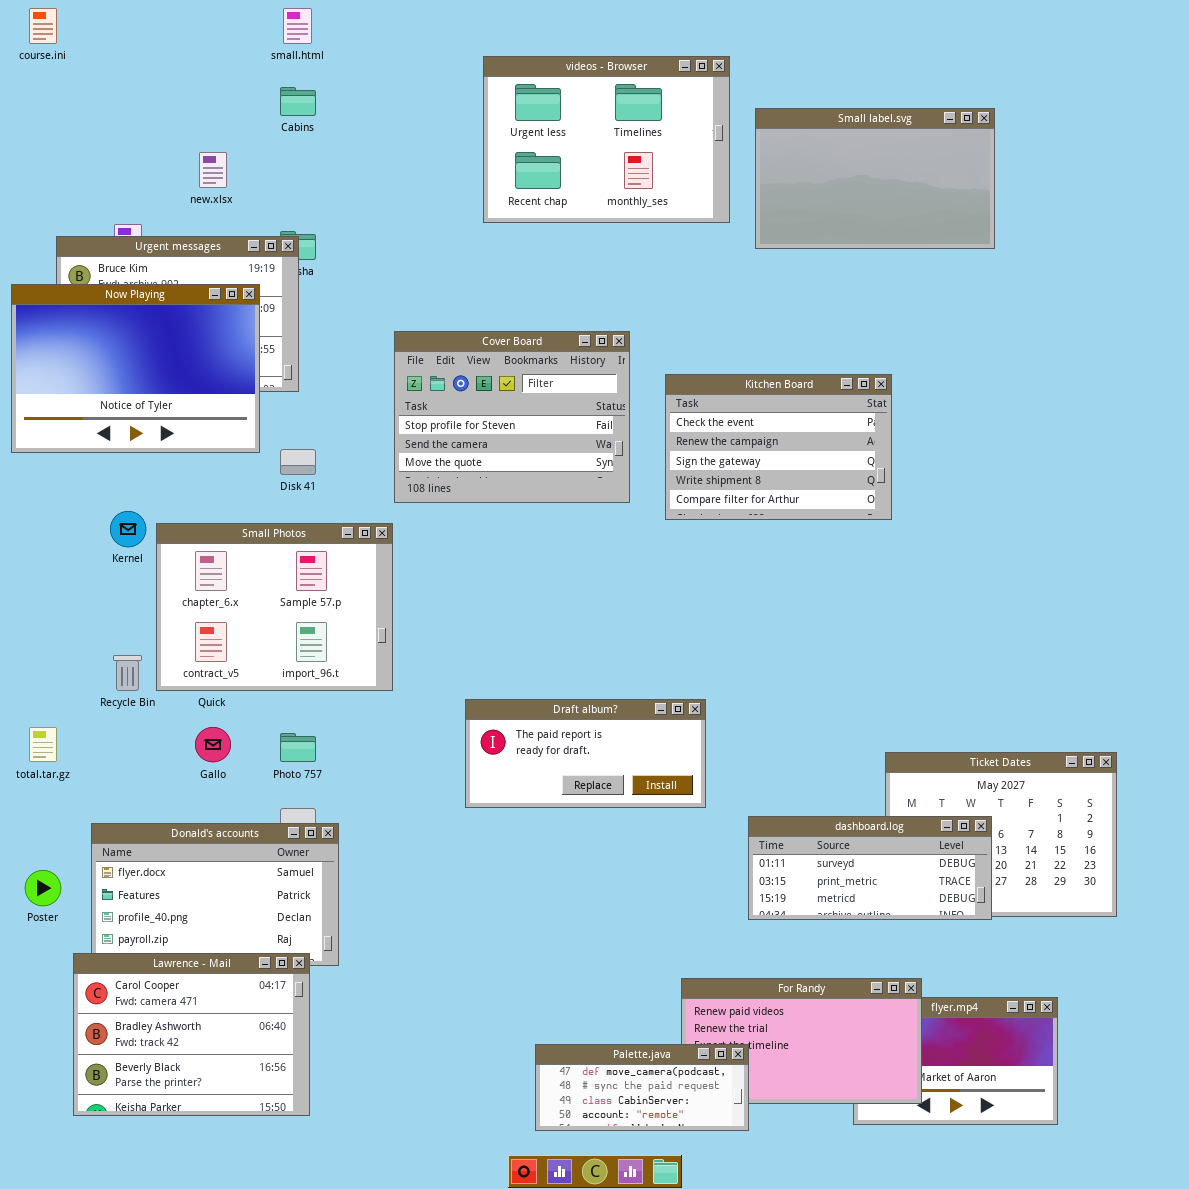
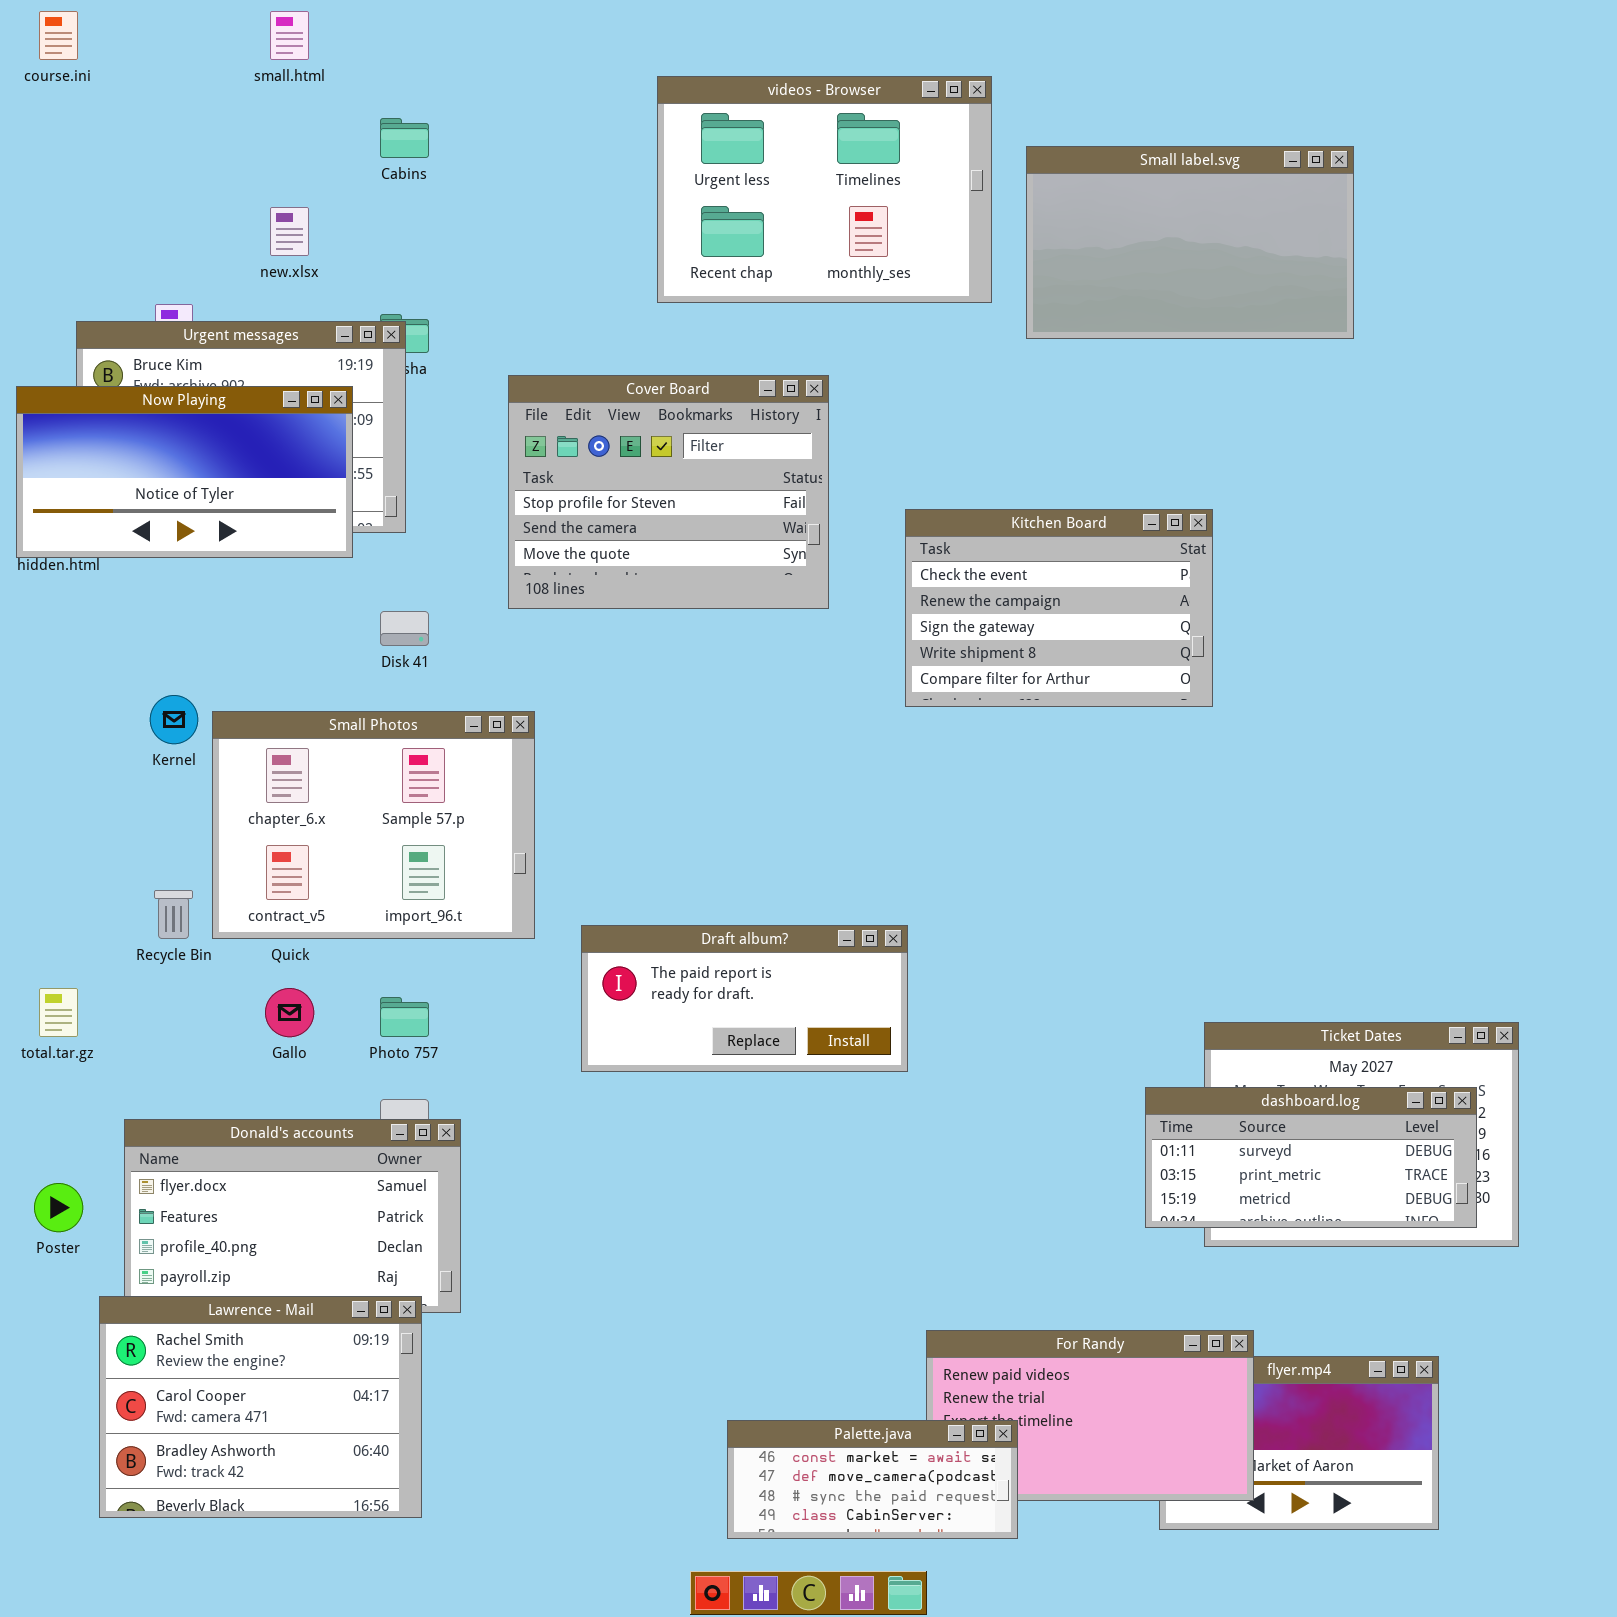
small.html: [283,8,312,44] -> [270,11,309,60], moved
Now Playing: [11,284,260,453] -> [16,386,353,558], resized
Cover Board: [394,331,630,503] -> [508,375,829,609], moved
Draft album?: [465,699,706,808] -> [581,925,908,1072], moved
dashboard.log: [748,816,992,920] -> [1145,1087,1477,1228], moved
Lawrence - Mail: [73,953,310,1116] -> [99,1296,422,1518], scrolled up 1 row
Palette.java: [535,1044,749,1131] -> [727,1420,1018,1539], scrolled up 1 row

